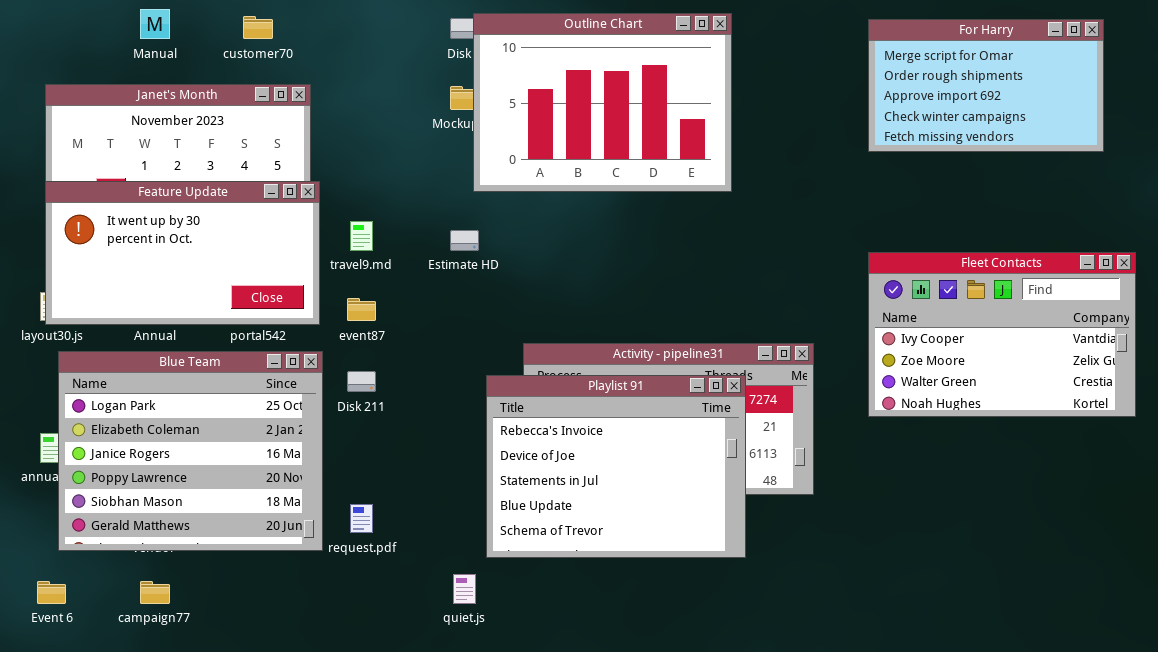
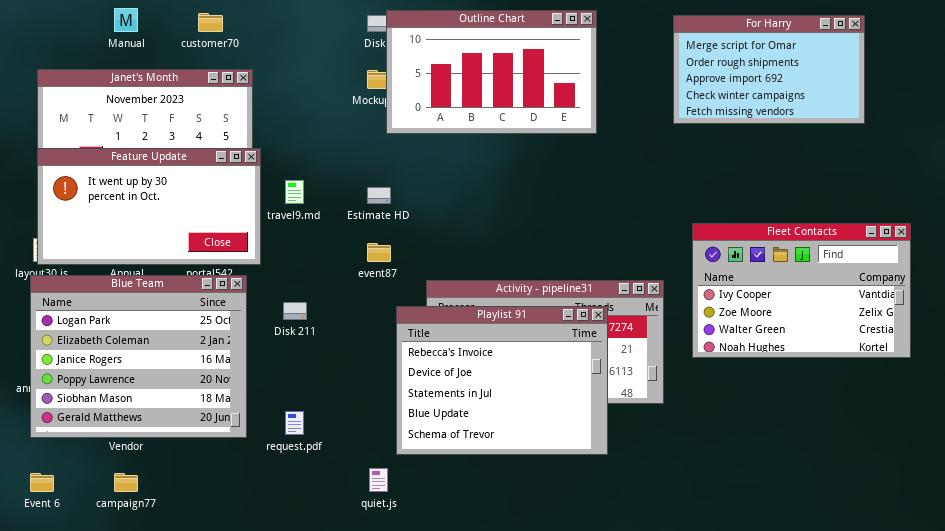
Outline Chart: [473,13,732,192] -> [386,10,597,134], resized
For Harry: [868,19,1104,152] -> [673,15,865,124], moved
Fleet Contacts: [868,252,1136,417] -> [692,223,911,358], moved
event87: [347,298,376,321] -> [367,243,391,262], moved
Blue Team: [58,351,323,551] -> [30,275,247,438], moved

